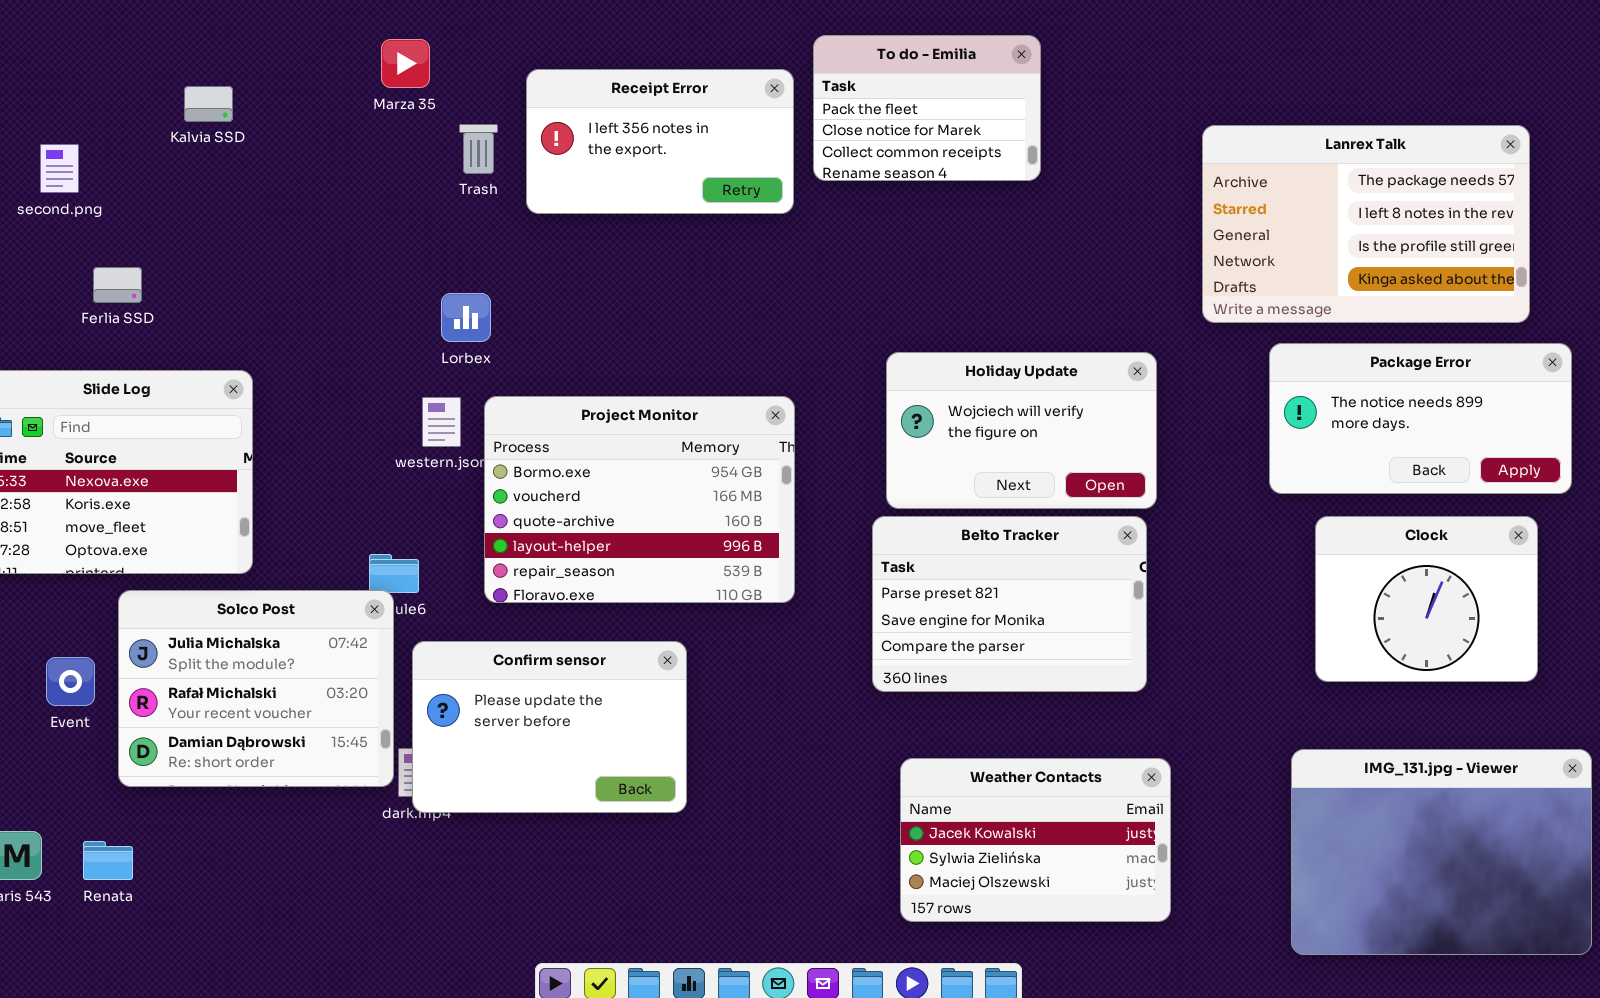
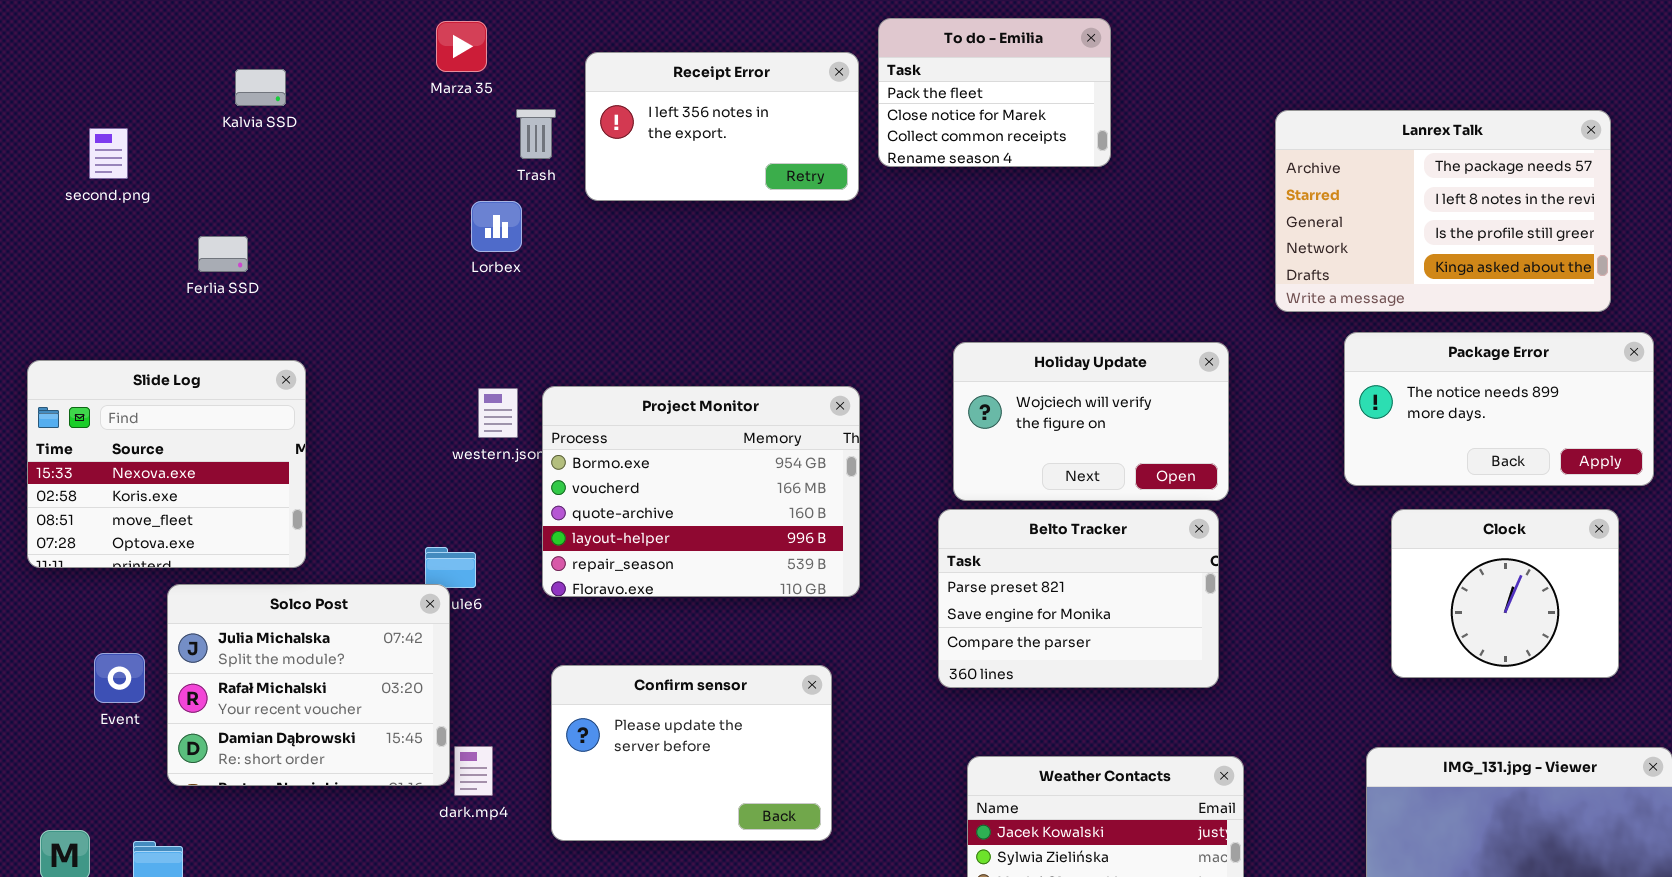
Ferlia SSD: [93,267,142,303] -> [198,236,248,272], moved
Lorbex: [441,293,491,342] -> [471,201,522,252], moved
Confirm sensor: [412,641,687,813] -> [551,665,832,841], moved

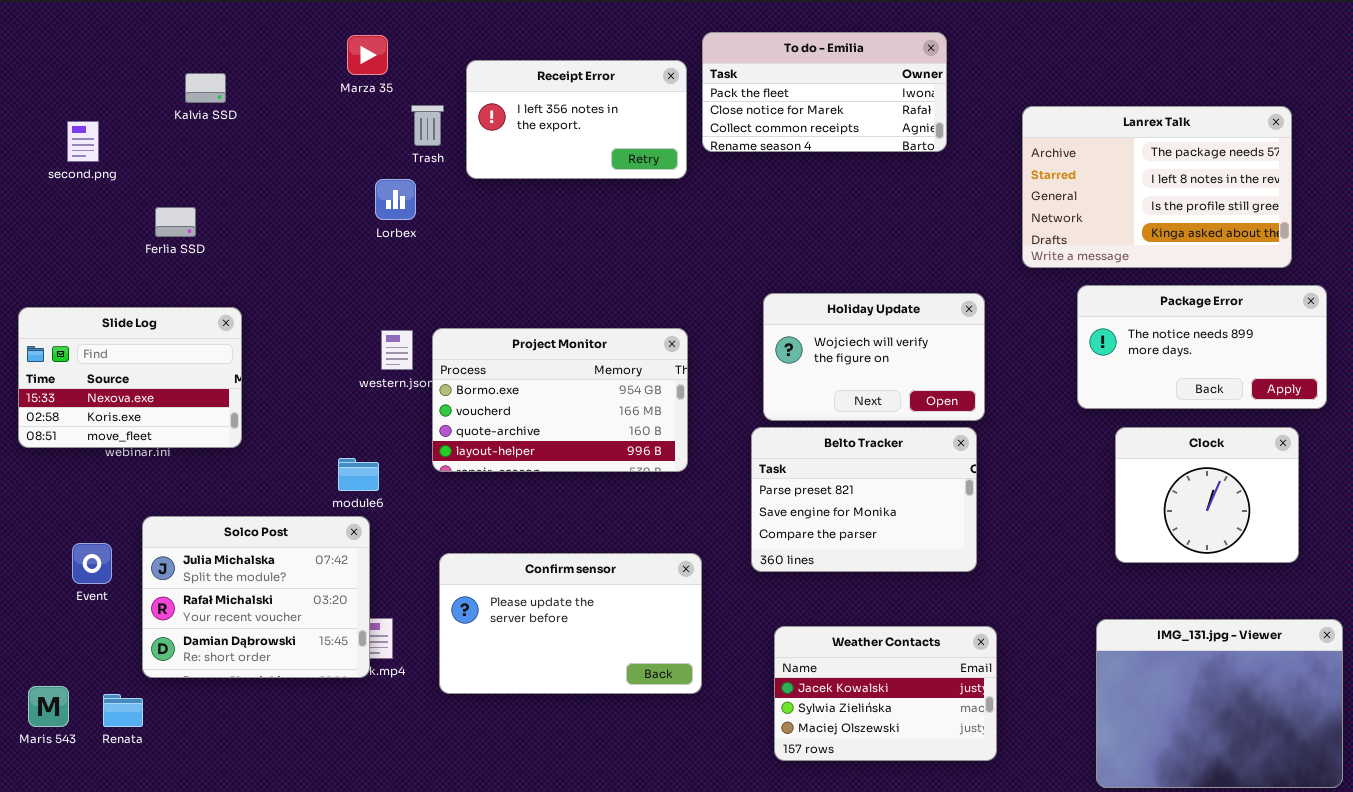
To do - Emilia: [878,18,1111,167] -> [702,32,947,152], resized
Slide Log: [27,360,306,568] -> [18,307,242,448], resized
Project Monitor: [542,386,860,597] -> [432,328,688,472], resized
Solco Post: [167,584,450,786] -> [142,516,370,678], moved
Confirm sensor: [551,665,832,841] -> [439,553,702,694], resized

